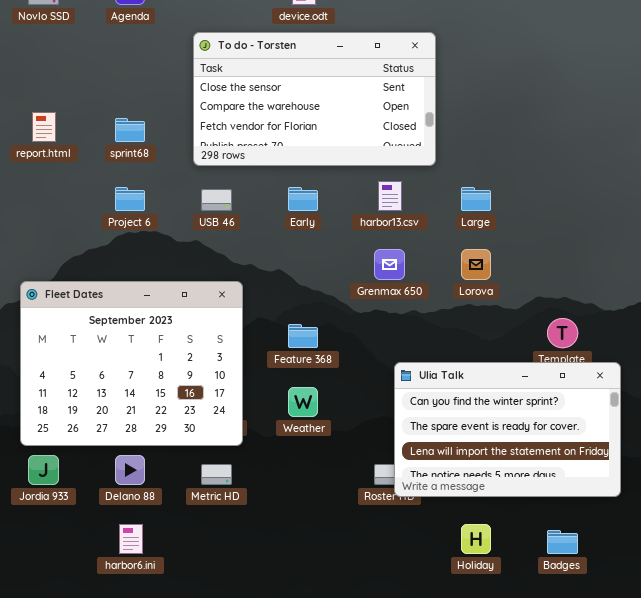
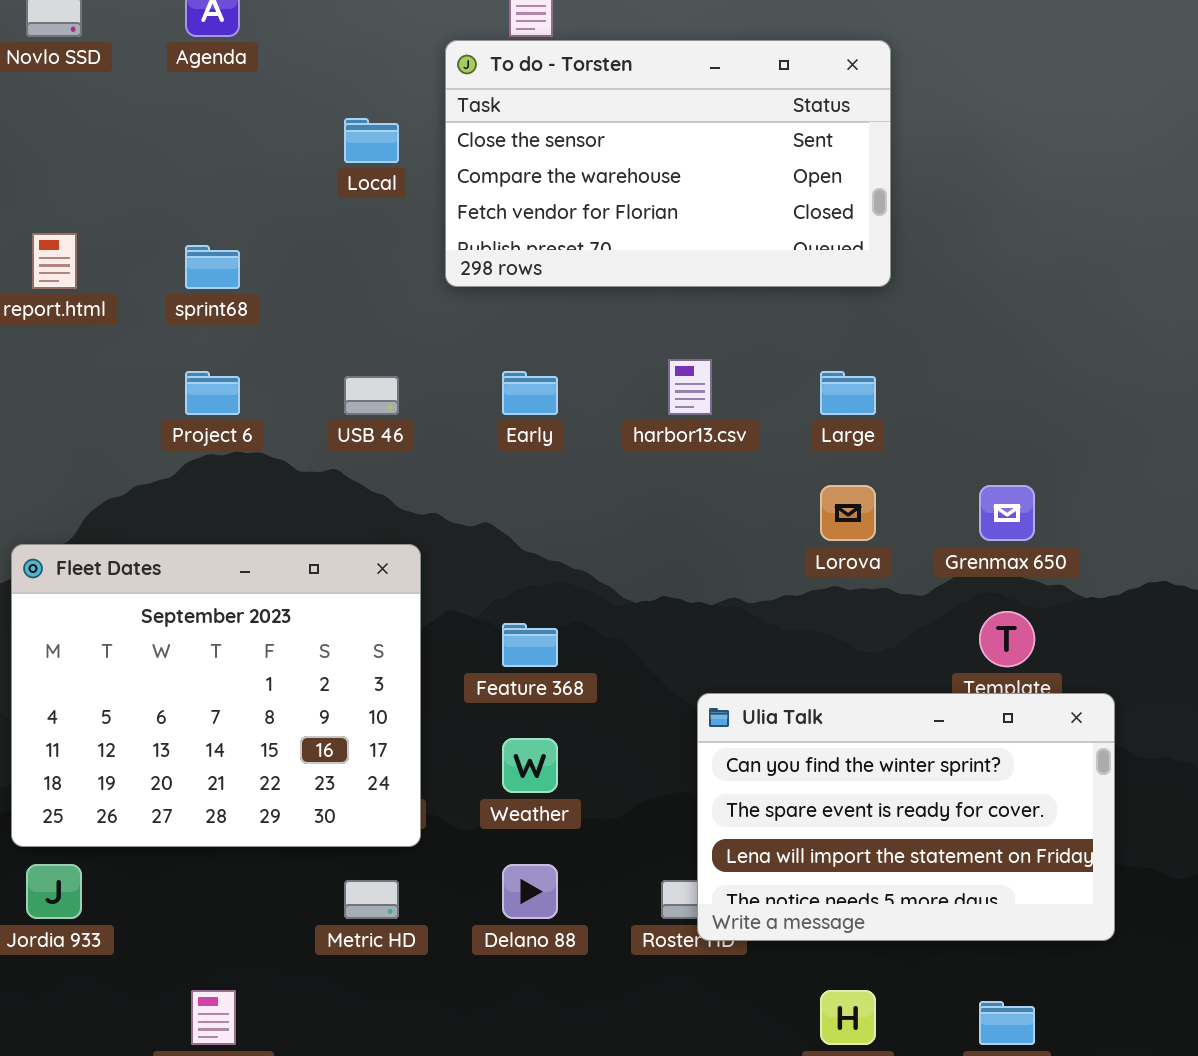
To do - Torsten: [193,32,436,166] -> [445,40,891,287], moved
Grenmax 650: [374,249,405,280] -> [979,485,1035,541], moved
Delano 88: [115,455,145,485] -> [502,864,558,919], moved

